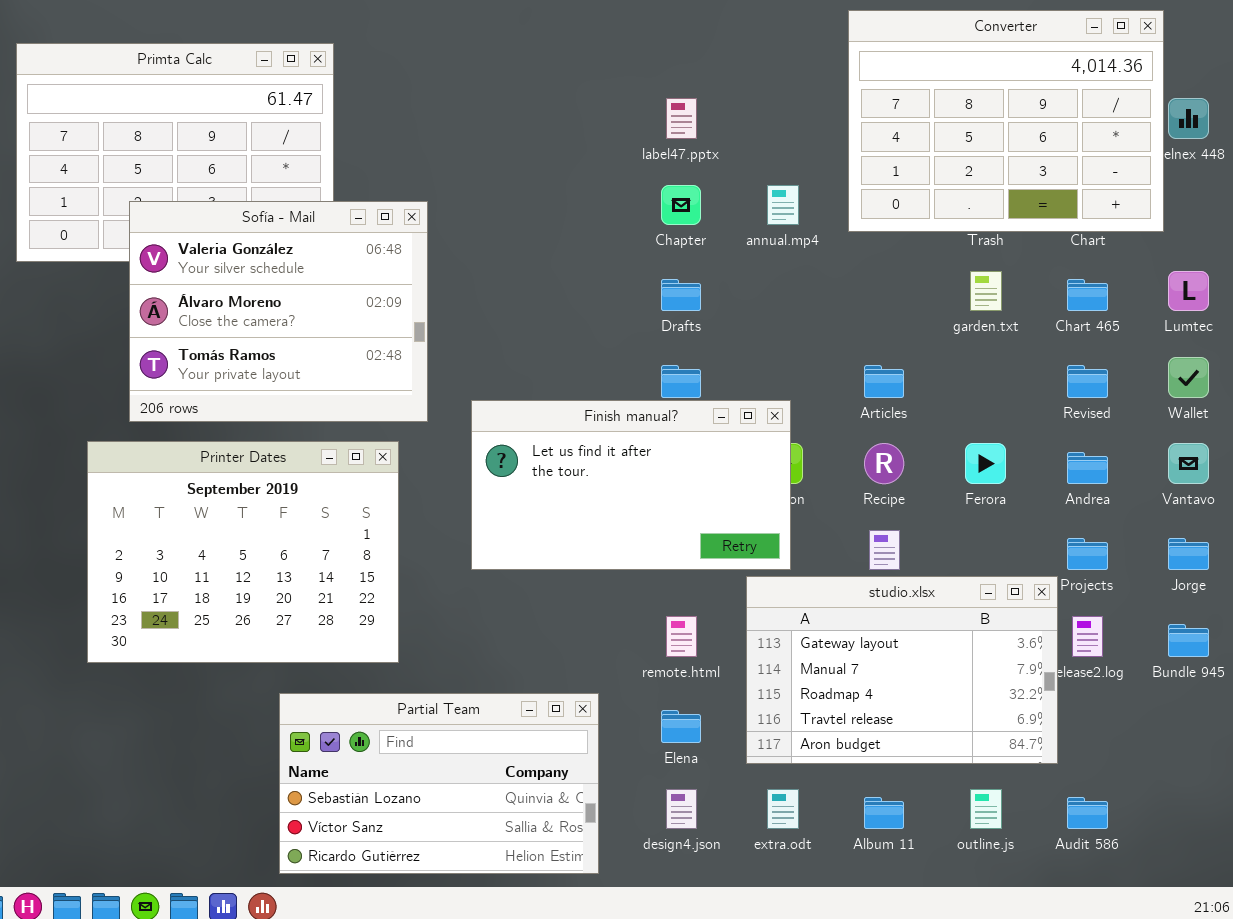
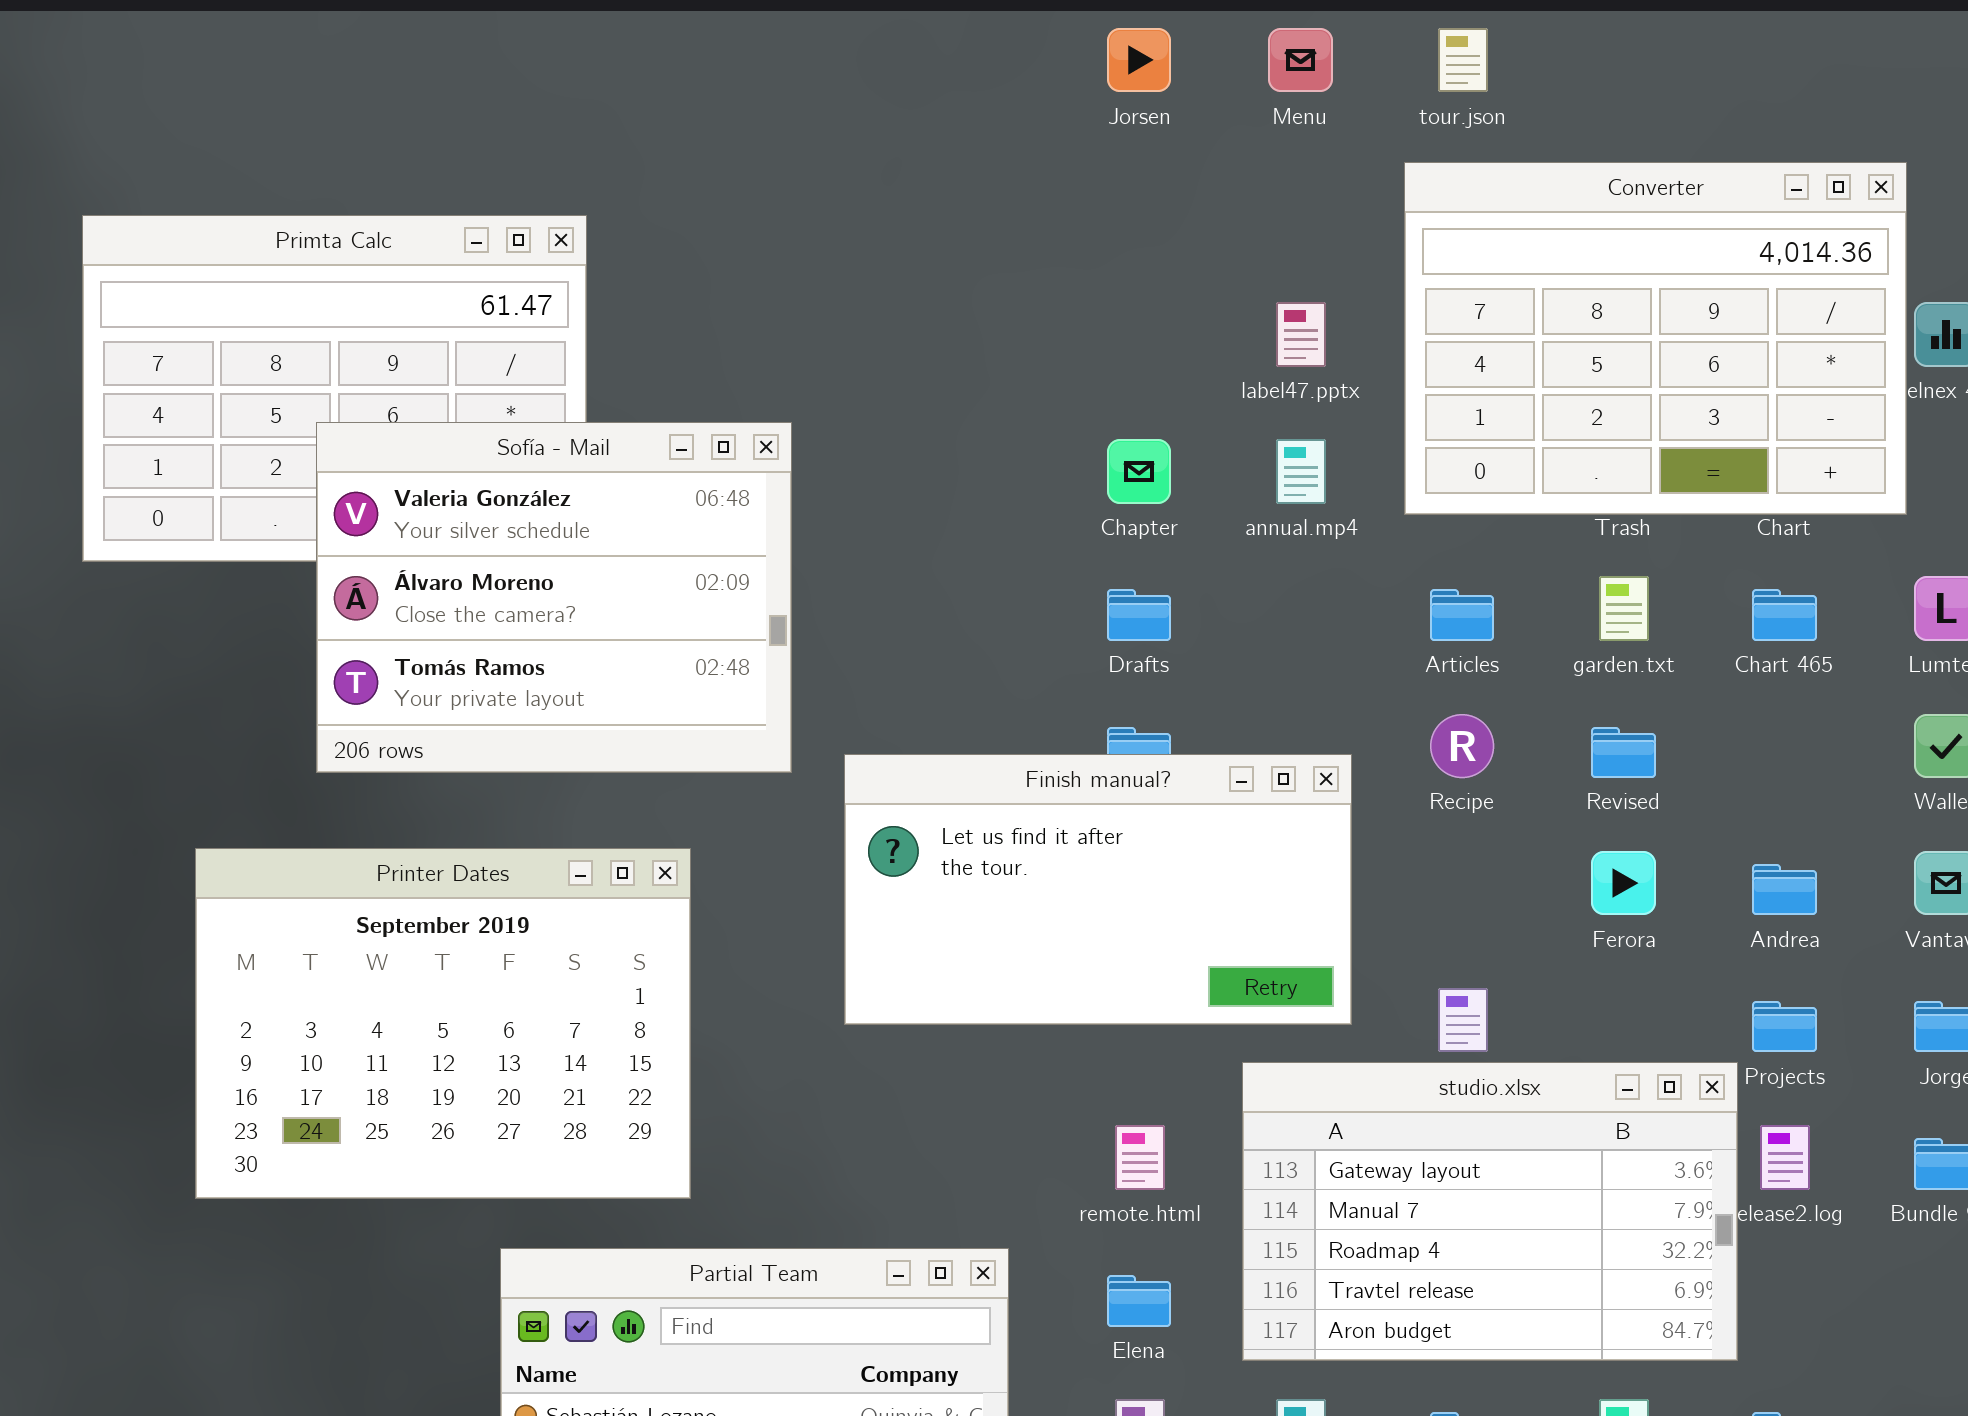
label47.pptx: [666,98,697,139] -> [1276,302,1326,367], moved
Sofía - Mail: [129,201,428,422] -> [316,422,792,773], moved
Articles: [864,365,904,398] -> [1430,589,1494,641], moved
Revised: [1067,365,1108,398] -> [1591,727,1656,778], moved
Finish manual?: [471,400,791,570] -> [844,754,1352,1025], moved
Recipe: [864,443,904,484] -> [1430,714,1494,778], moved

